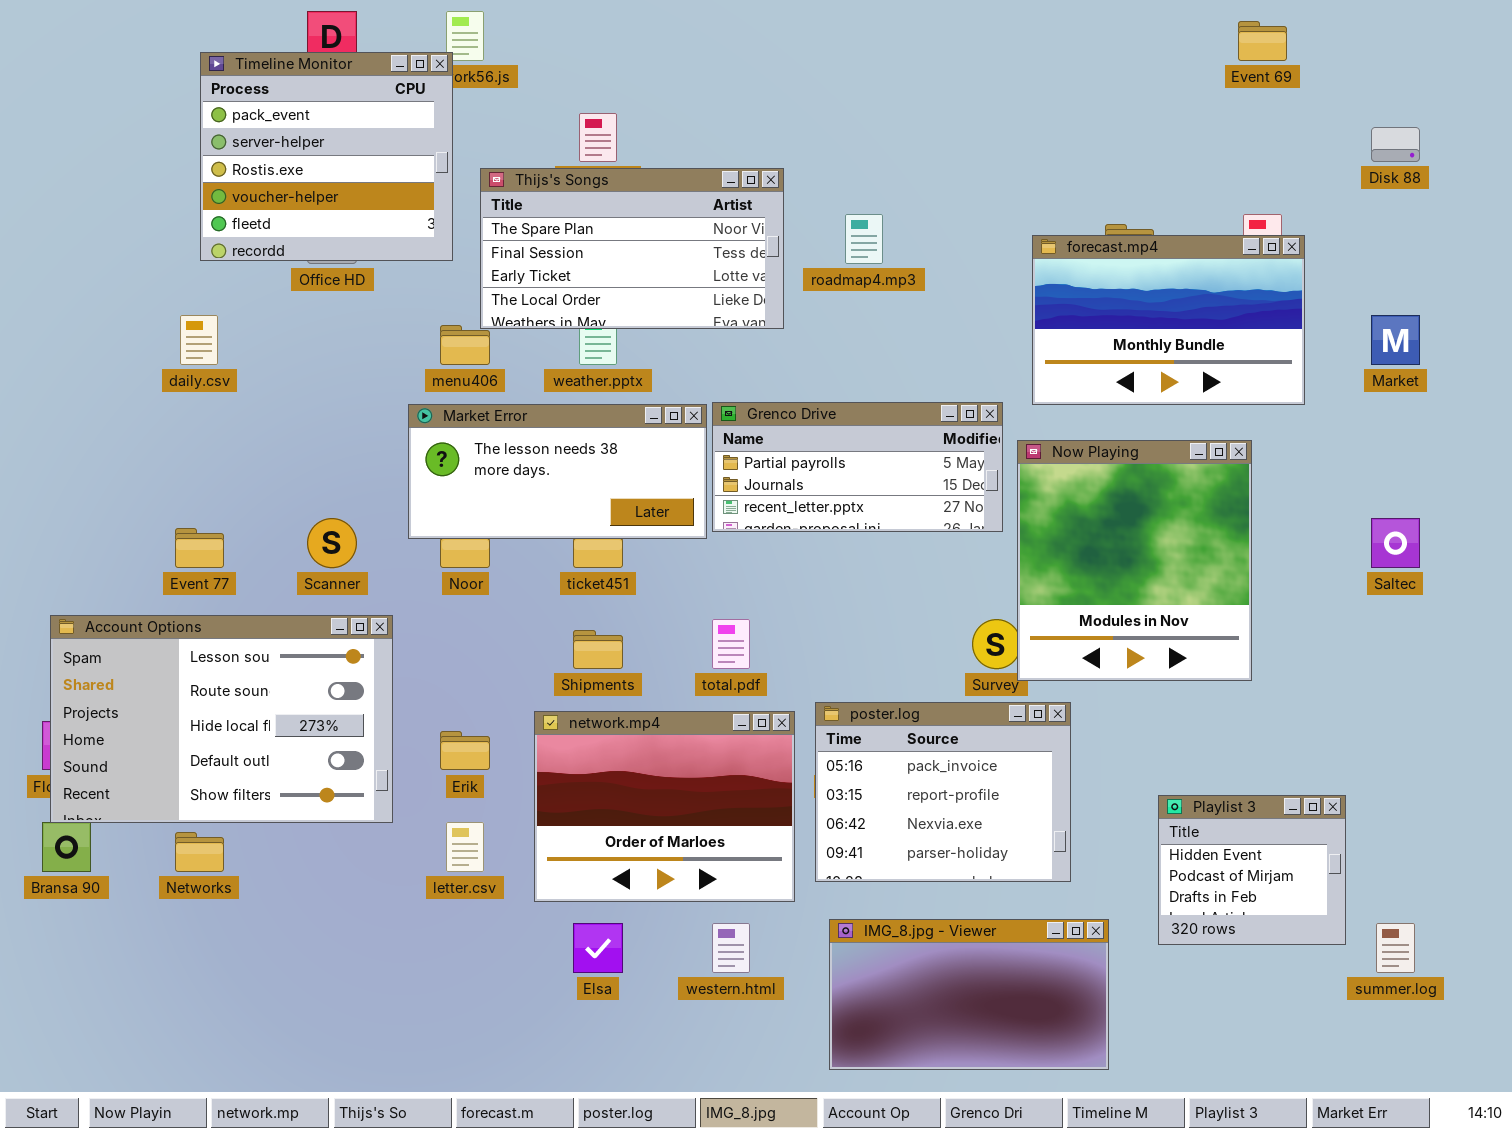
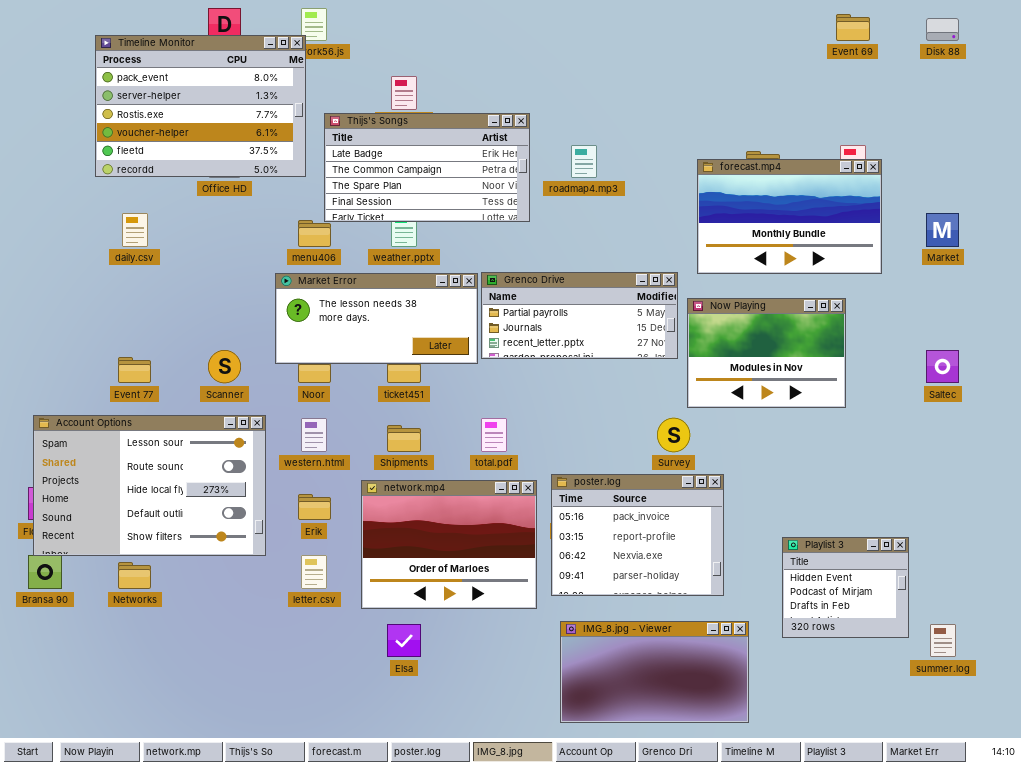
Timeline Monitor: [200,52,453,261] -> [95,35,306,177], resized
Disk 88: [1371,127,1420,162] -> [926,18,959,41], moved
Thijs's Songs: [480,168,784,329] -> [324,113,530,222], scrolled up 2 rows
Now Playing: [1017,440,1252,681] -> [687,298,846,408], resized
western.html: [712,923,750,973] -> [301,418,327,452], moved

